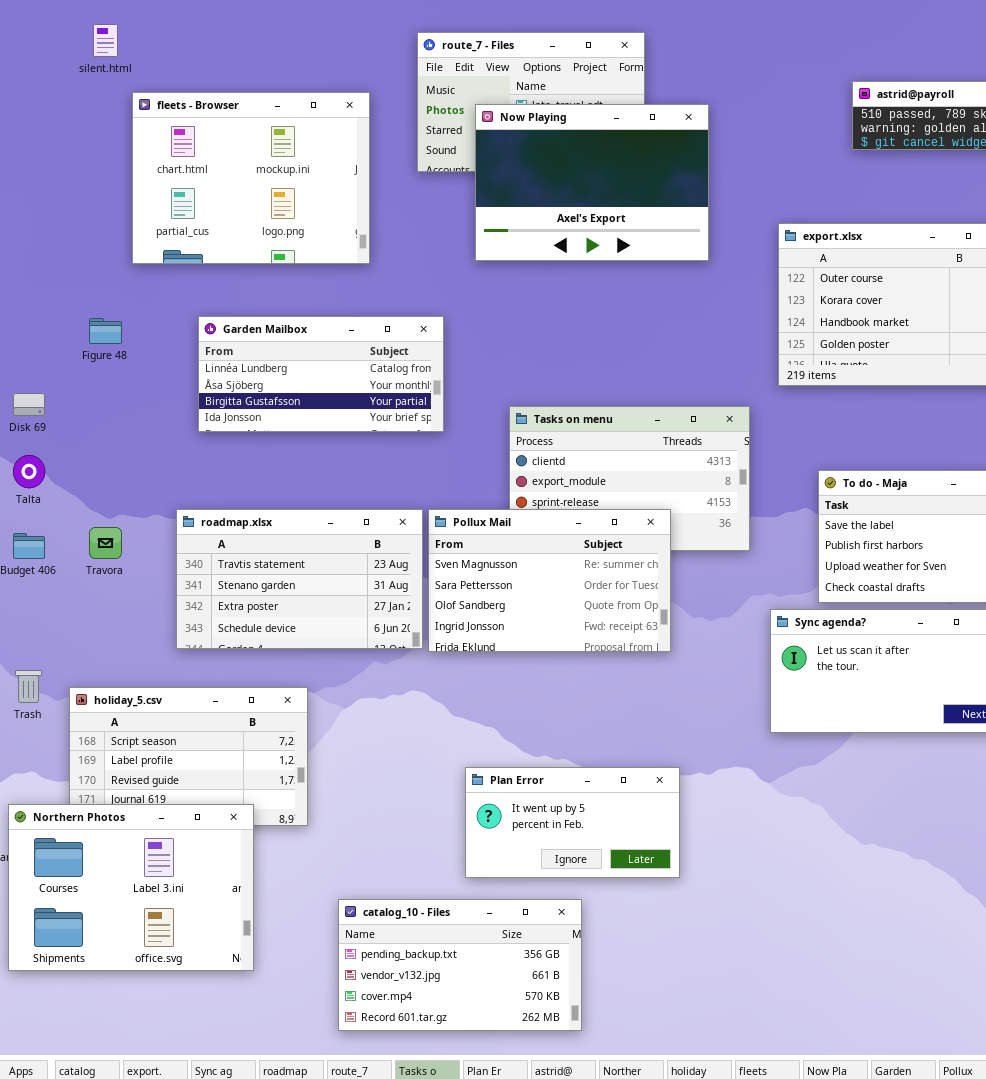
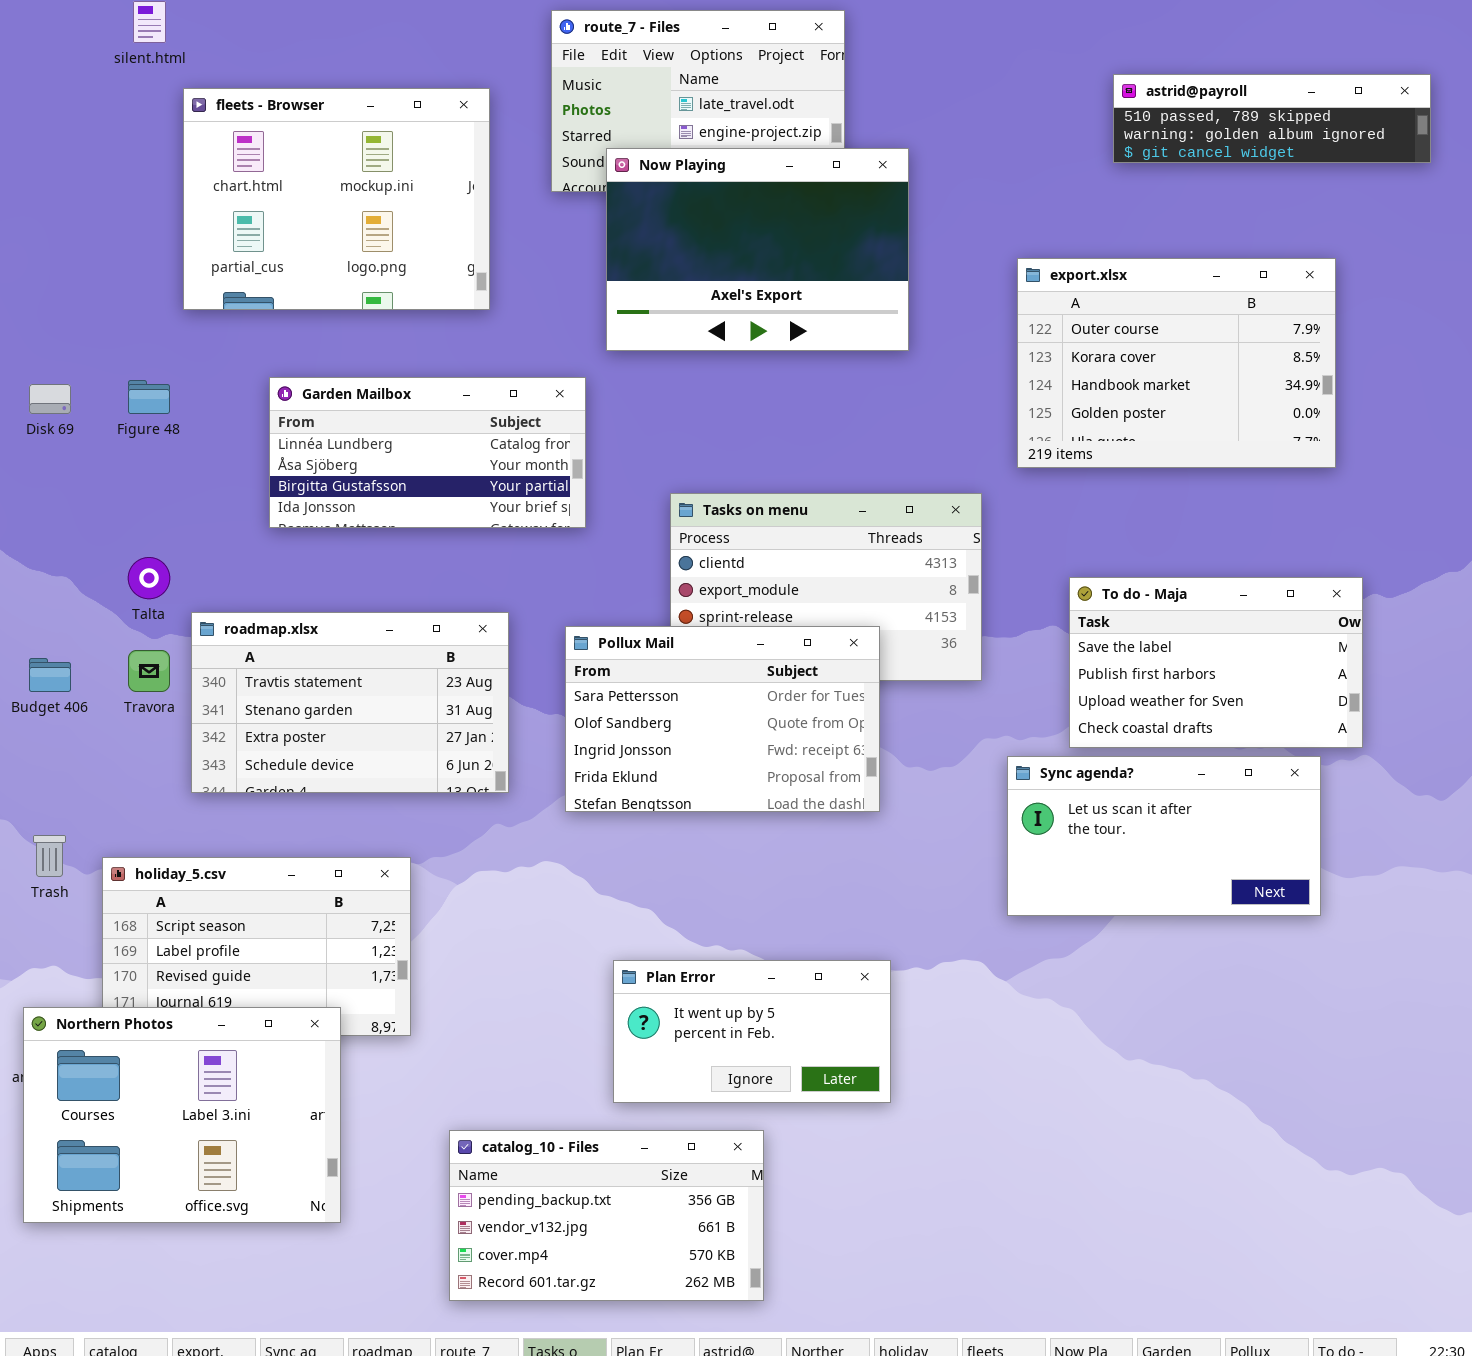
Now Playing: [475,104,709,261] -> [606,148,909,351], moved
Disk 69: [13,393,45,416] -> [29,384,71,414], moved
Talta: [13,455,45,488] -> [128,557,170,599], moved
roadmap.xlsx: [176,509,423,649] -> [191,612,509,793], moved
Pollux Mail: [428,509,671,652] -> [565,626,880,812], scrolled down 1 row

